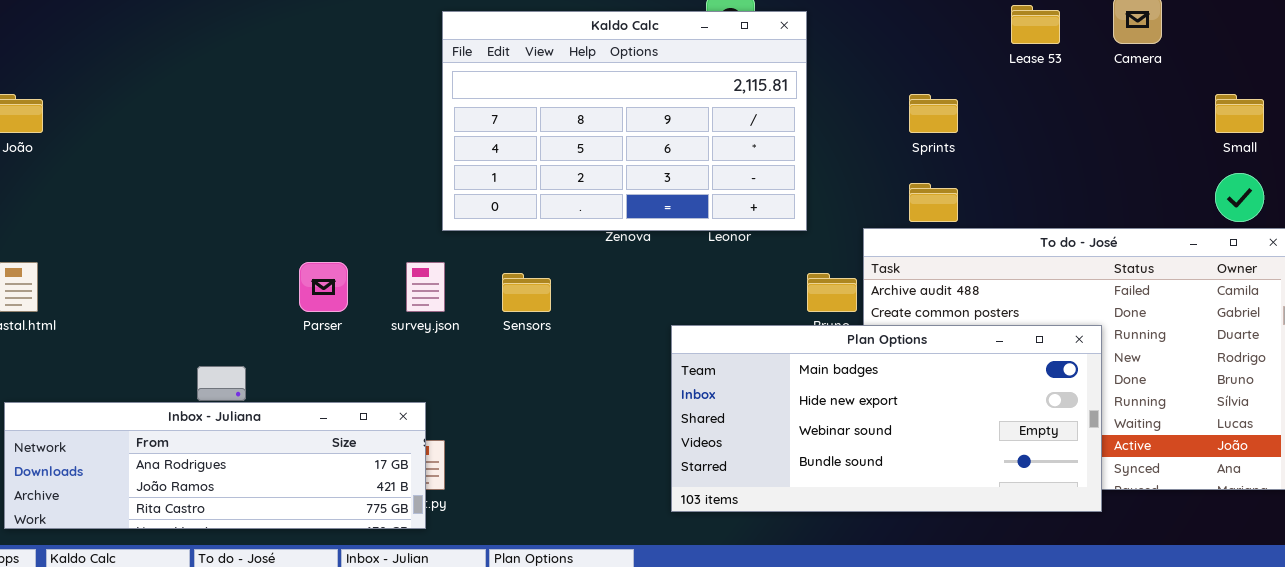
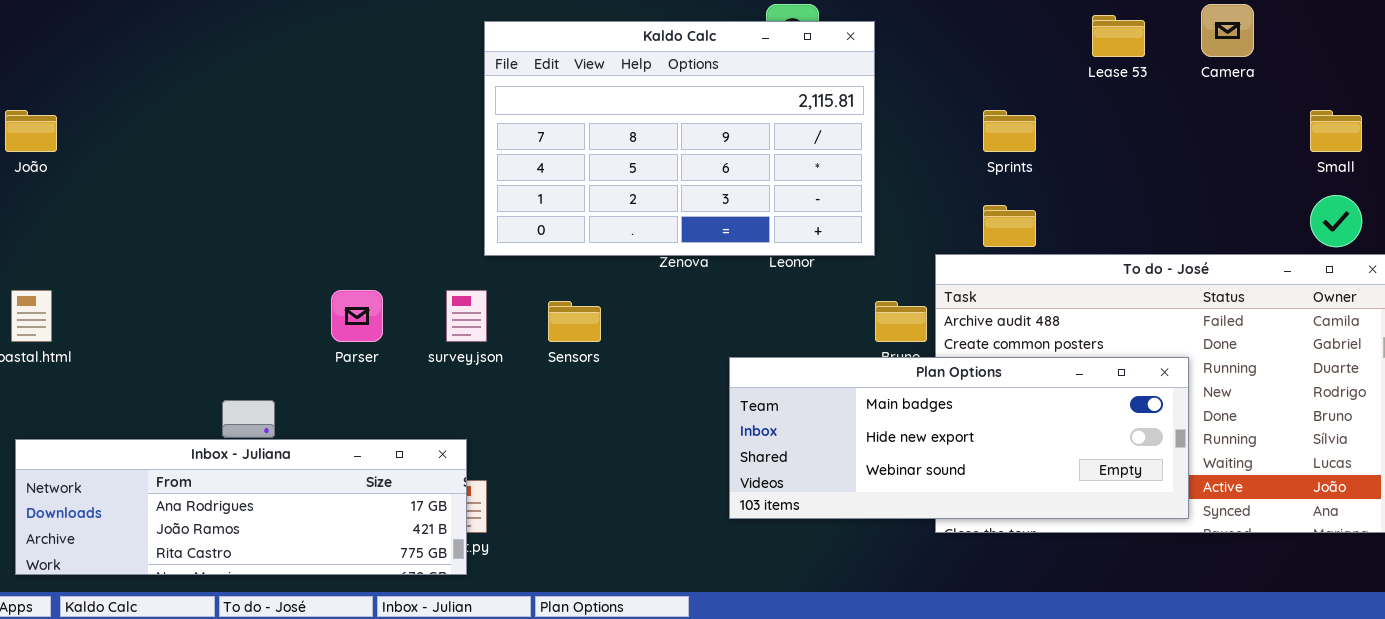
Plan Options: [671,325,1102,512] -> [729,357,1189,519], resized

